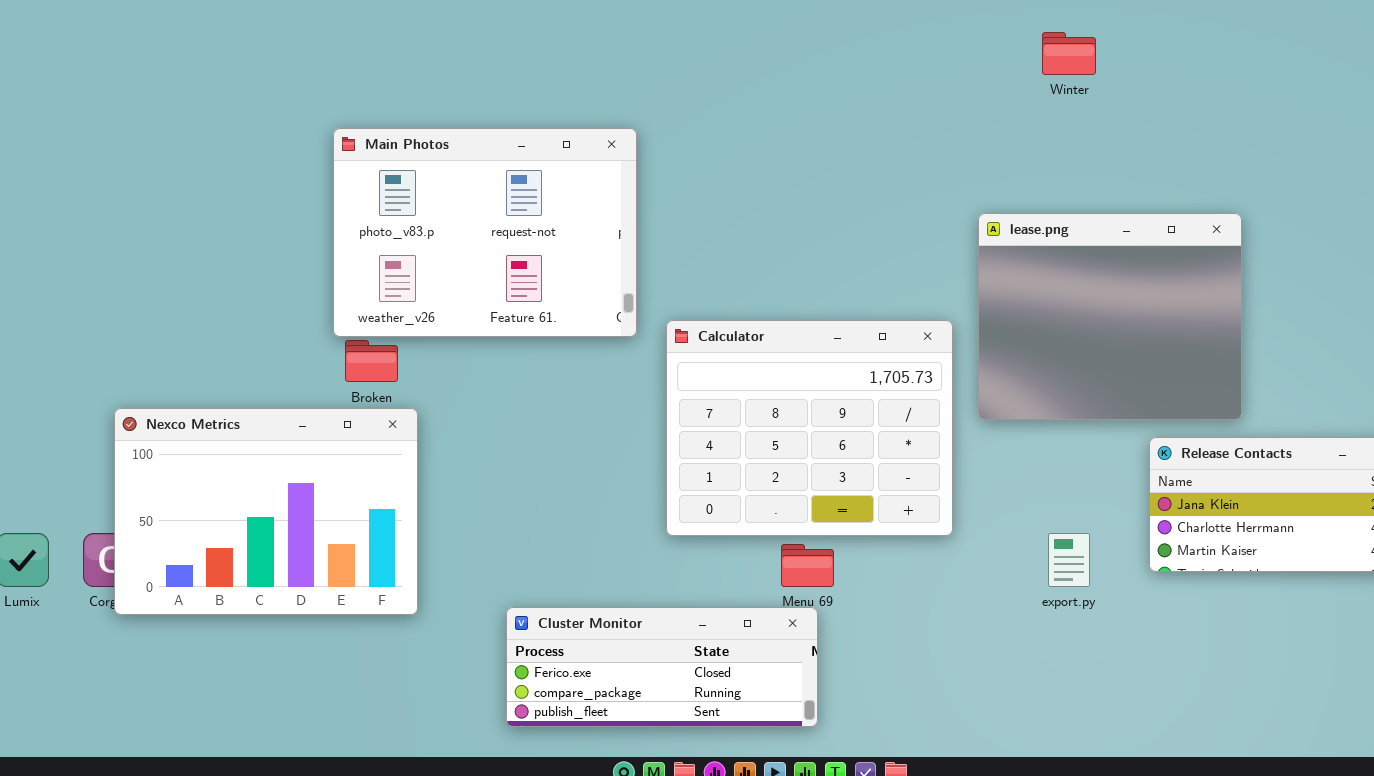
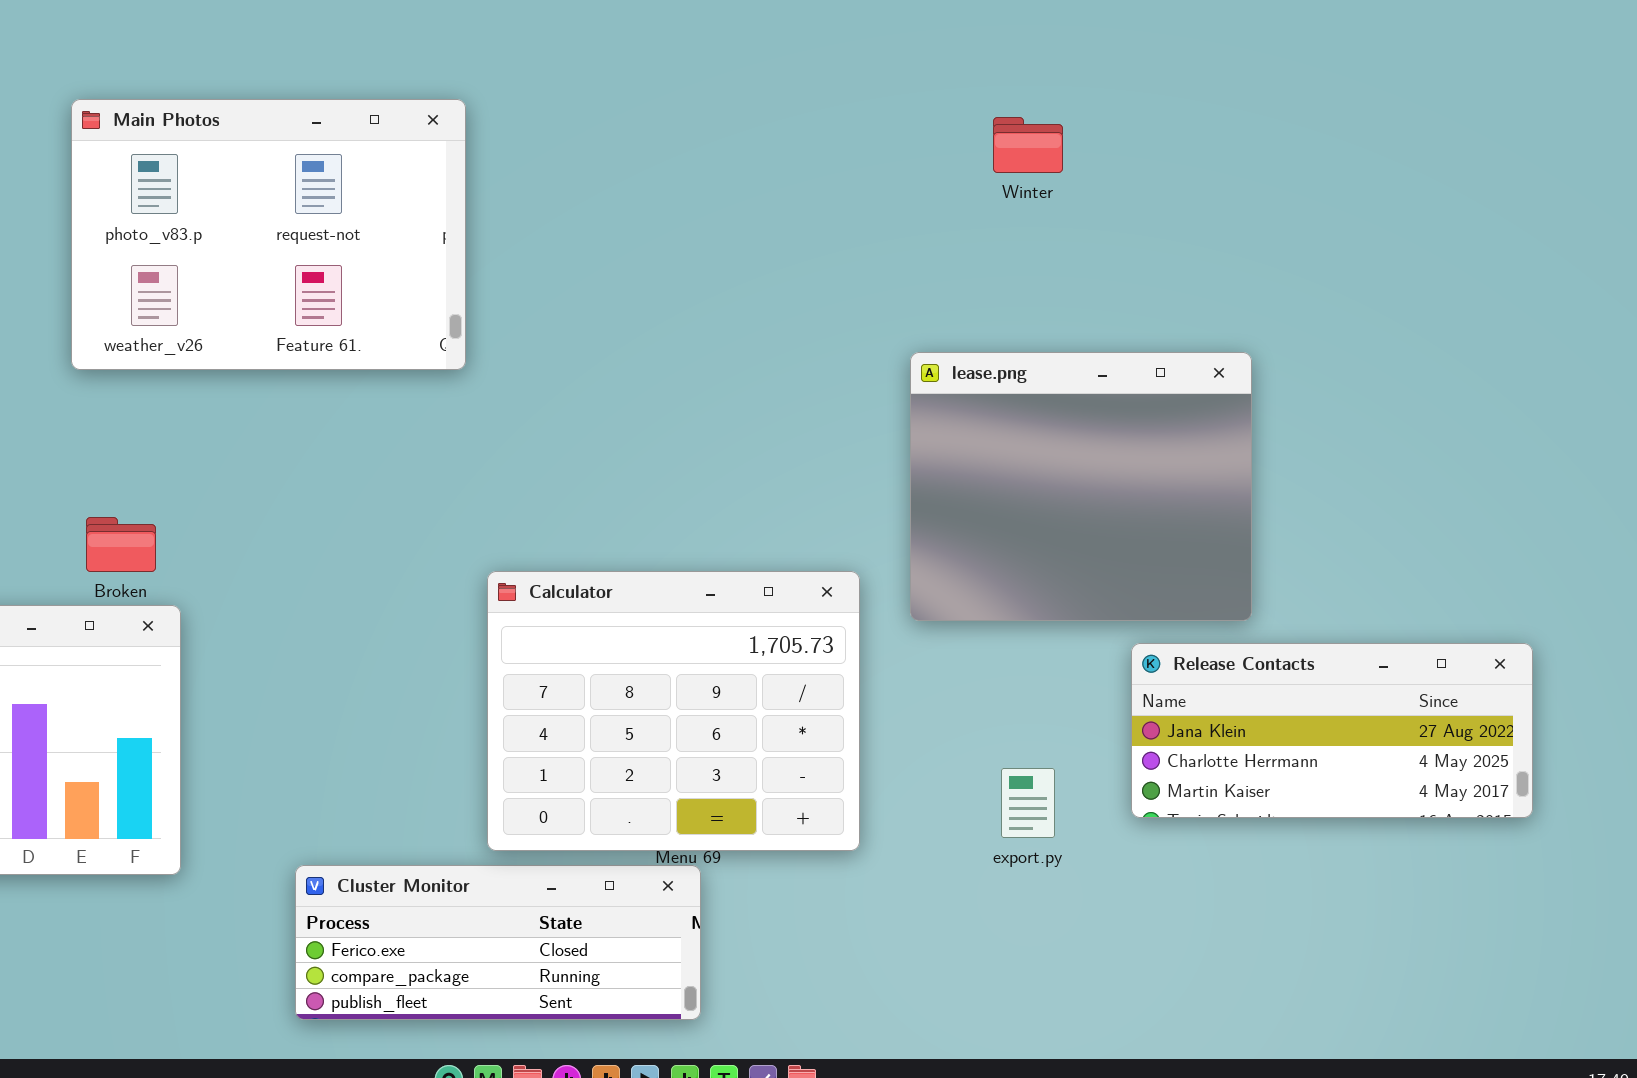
Main Photos: [333,128,637,337] -> [71,99,466,370], moved
Calculator: [666,320,953,536] -> [487,571,860,851], moved

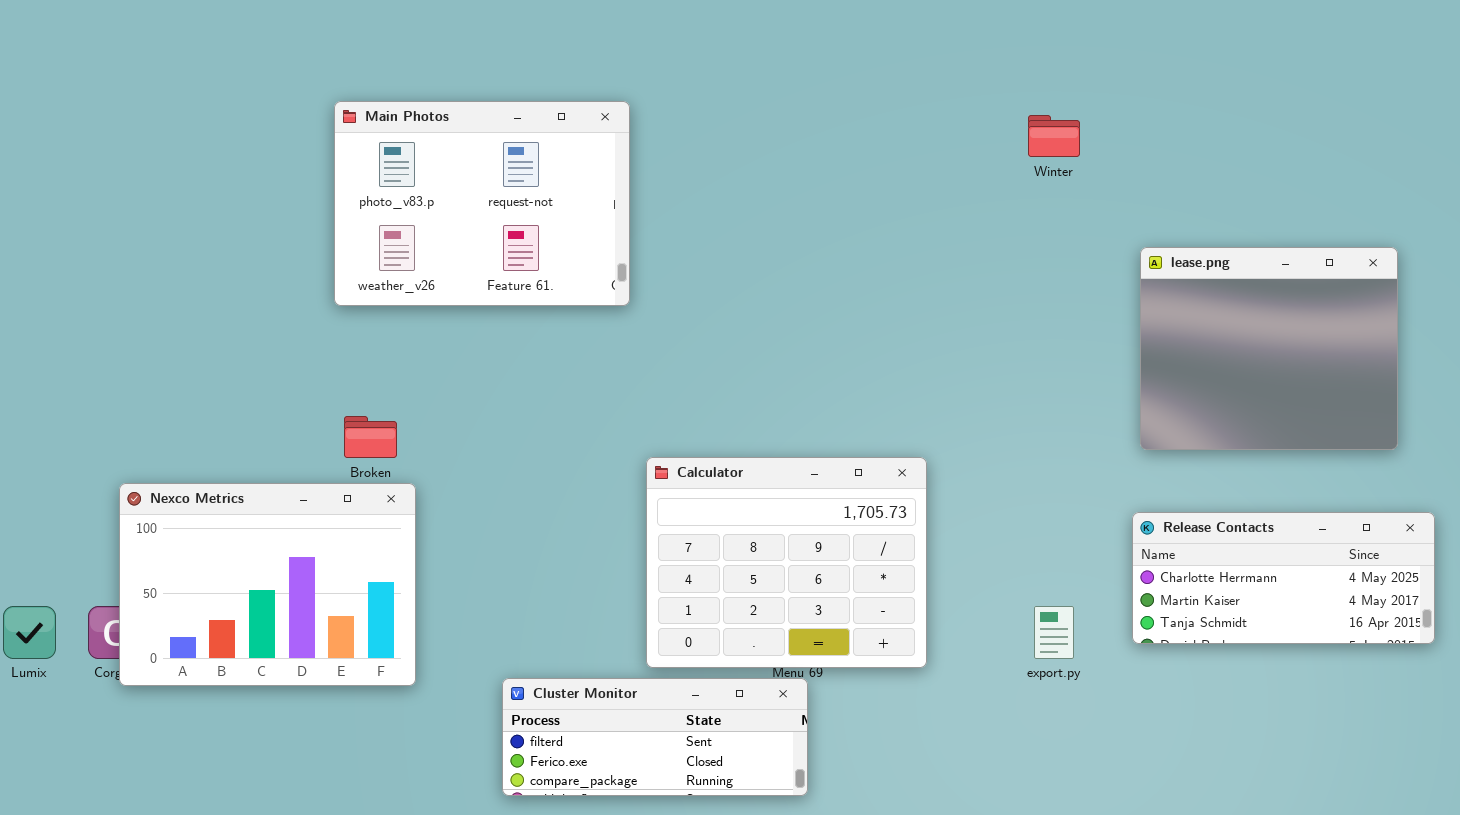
lease.png: [910,352,1252,621] -> [1140,247,1398,450], moved
Release Contacts: [1131,643,1533,818] -> [1132,512,1435,644], scrolled down 1 row
Cluster Monitor: [295,865,701,1020] -> [502,678,808,796], scrolled up 1 row

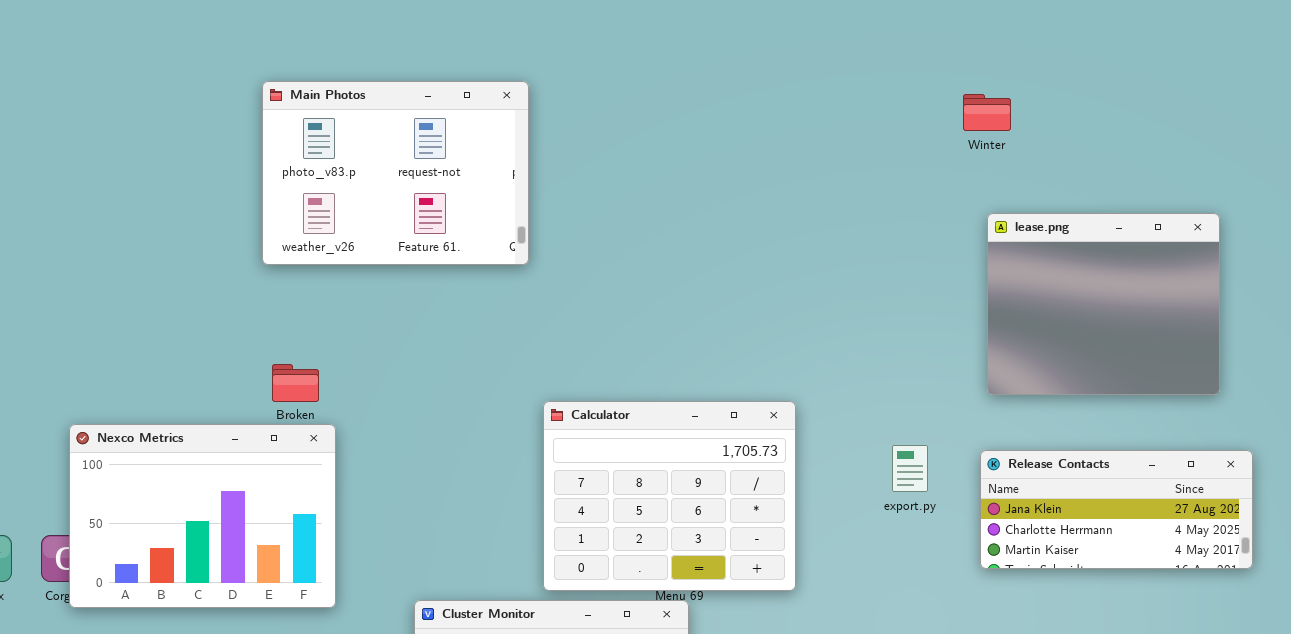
Winter: [1028,115,1080,157] -> [963,94,1011,131], moved
Release Contacts: [1132,512,1435,644] -> [980,450,1253,569], scrolled up 1 row
export.py: [1034,606,1074,659] -> [892,445,928,492], moved

